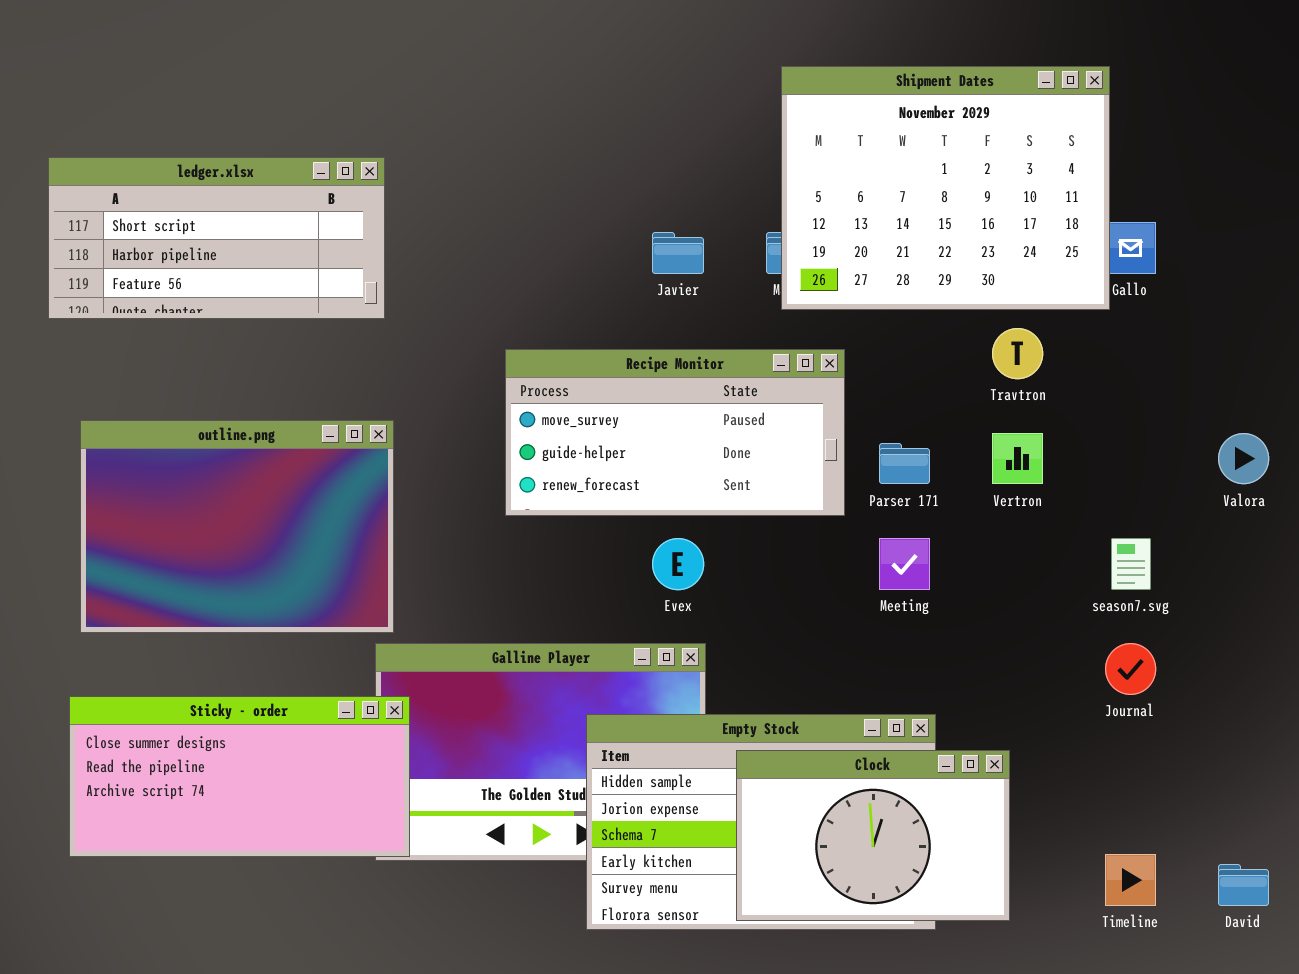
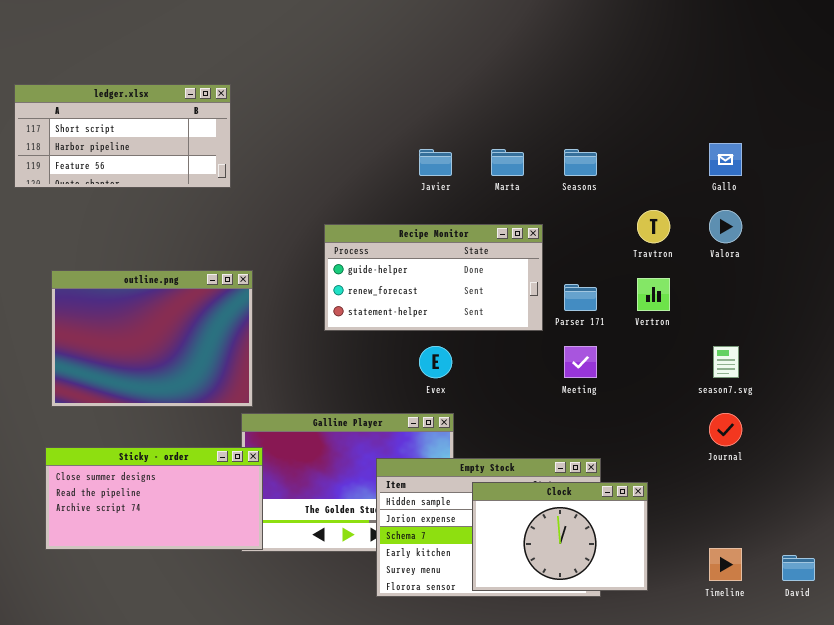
Shipment Dates: [781,66,1110,310] -> none, closed
ledger.xlsx: [48,157,385,319] -> [14,84,231,188], moved
Recipe Monitor: [505,349,845,516] -> [324,224,543,331], scrolled down 1 row
Valora: [1218,433,1269,484] -> [709,210,742,243], moved

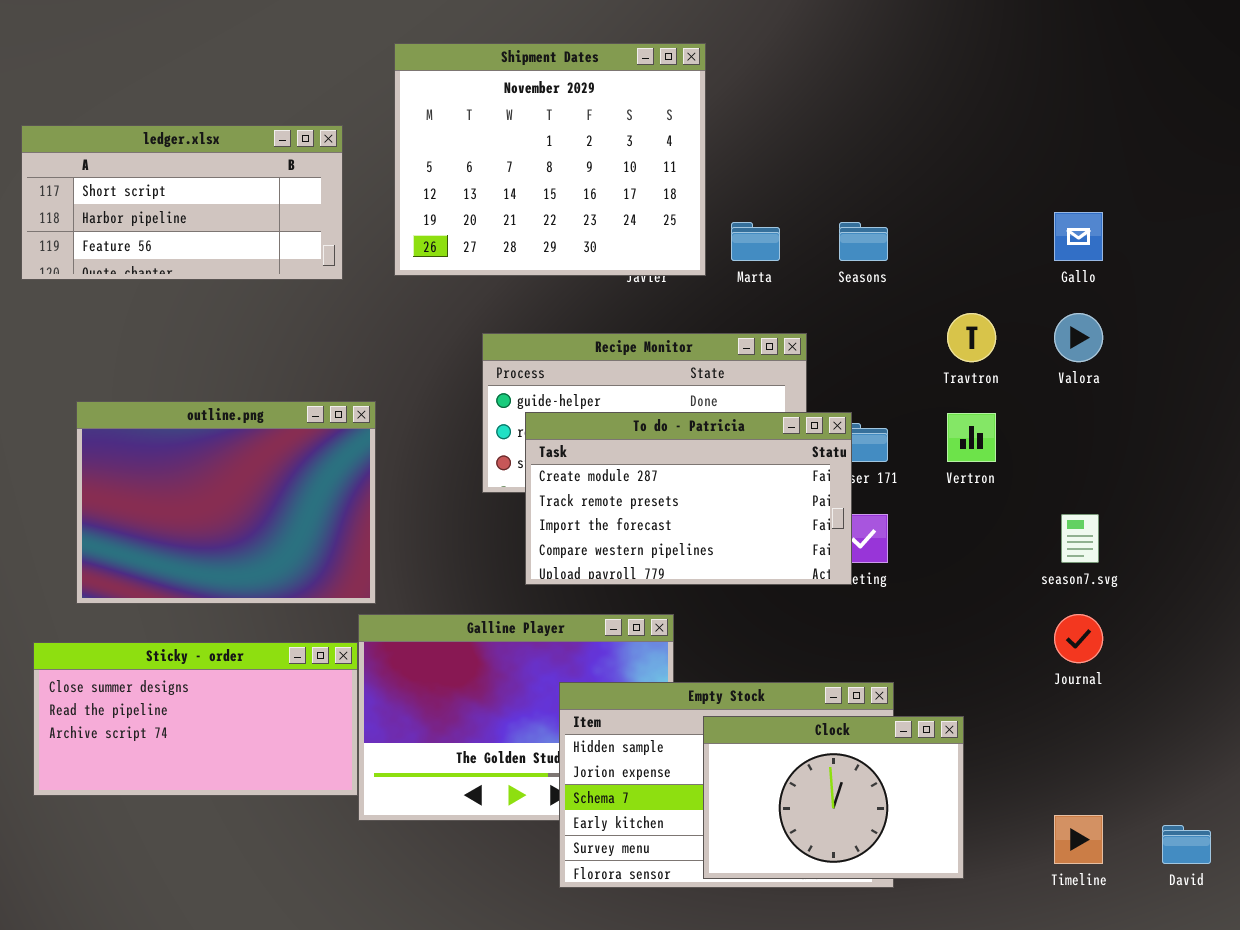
Shipment Dates: none -> [394,43,706,276], opened
To do - Patricia: none -> [525,412,852,585], opened
Sticky - order: [45,447,263,550] -> [33,642,358,796], moved

